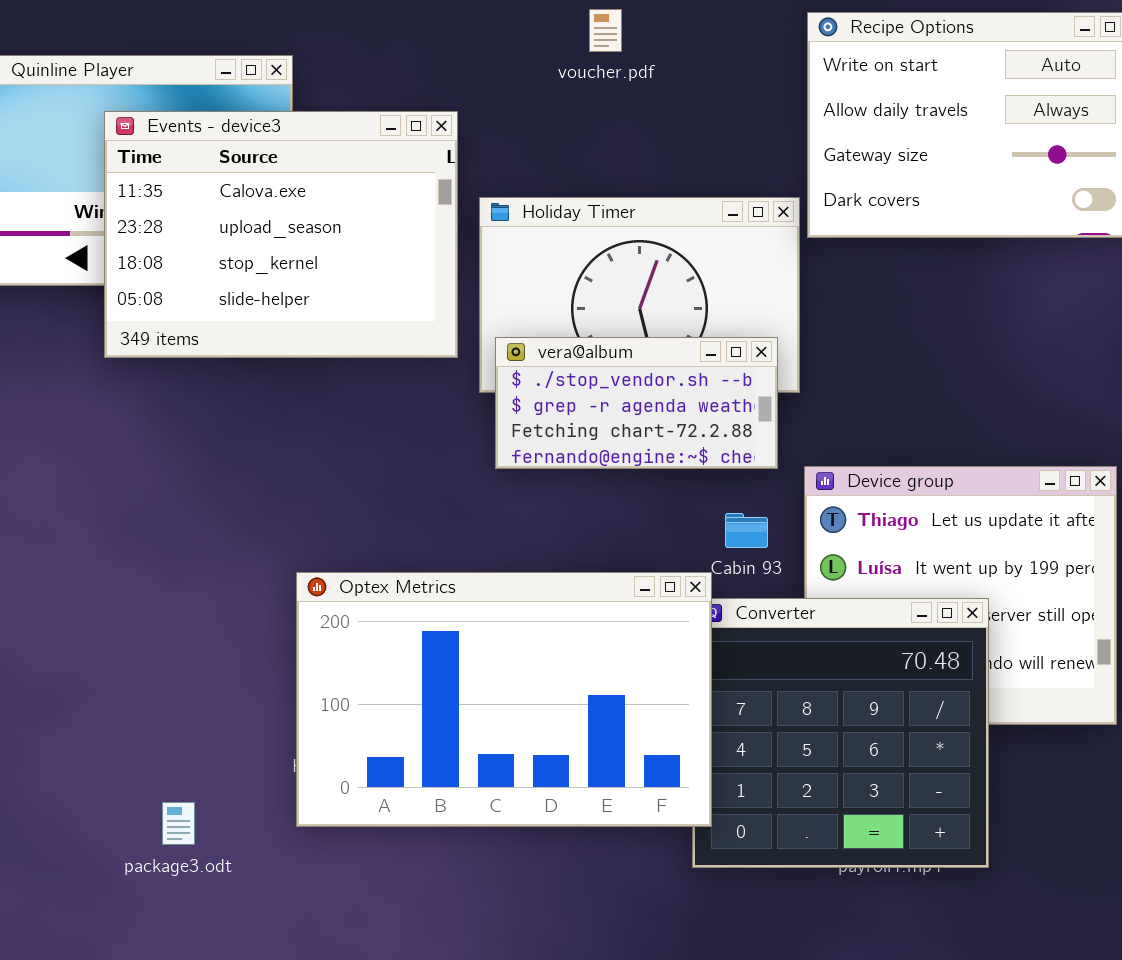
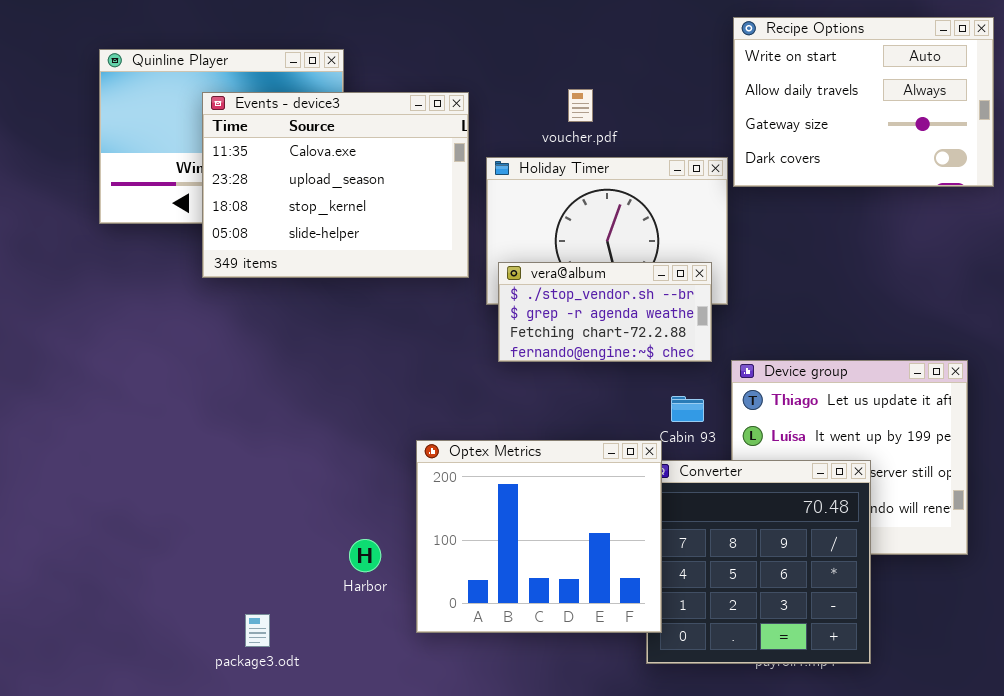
voucher.pdf: [589,9,622,52] -> [568,89,593,122], moved
Optex Metrics: [296,572,712,827] -> [416,440,662,633], resized

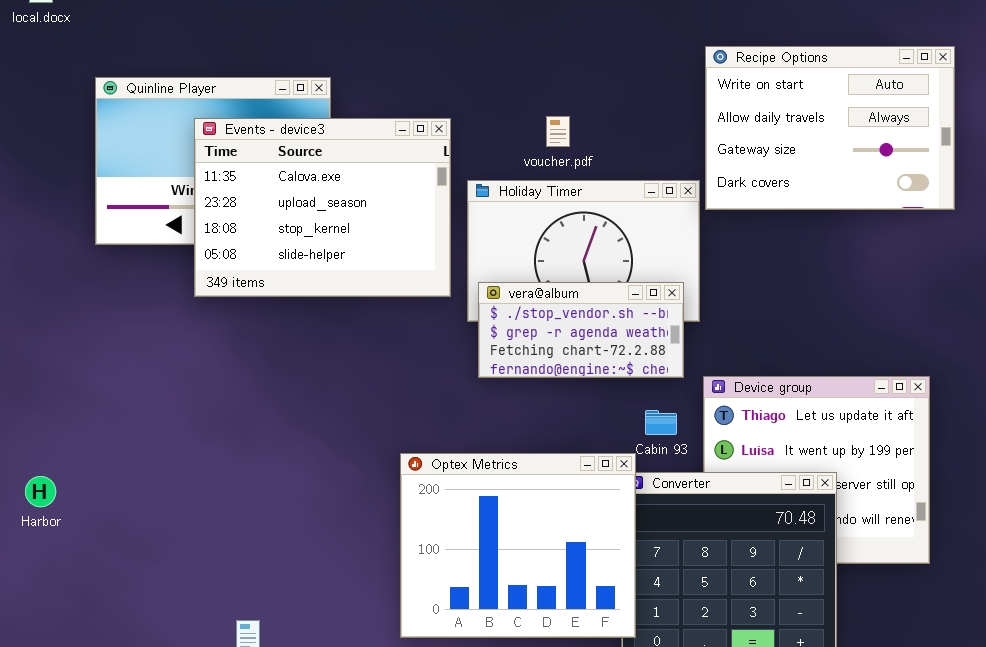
Harbor: [349,539,381,572] -> [25,476,56,507], moved

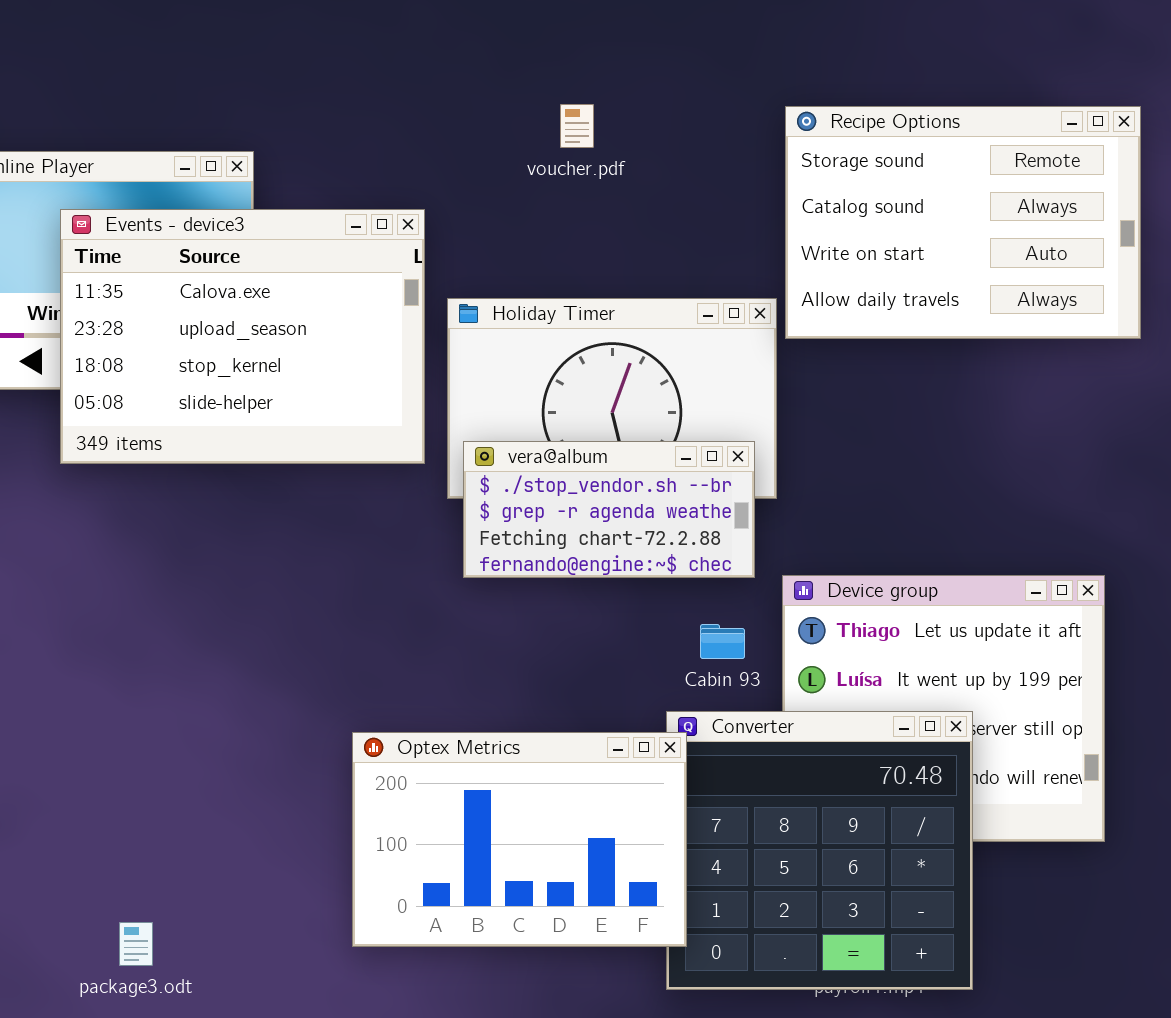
Recipe Options: [705,46,955,210] -> [785,106,1141,339], scrolled up 2 rows
voucher.pdf: [546,116,570,147] -> [560,104,594,148], moved
Optex Metrics: [400,453,636,638] -> [352,732,687,947], resized

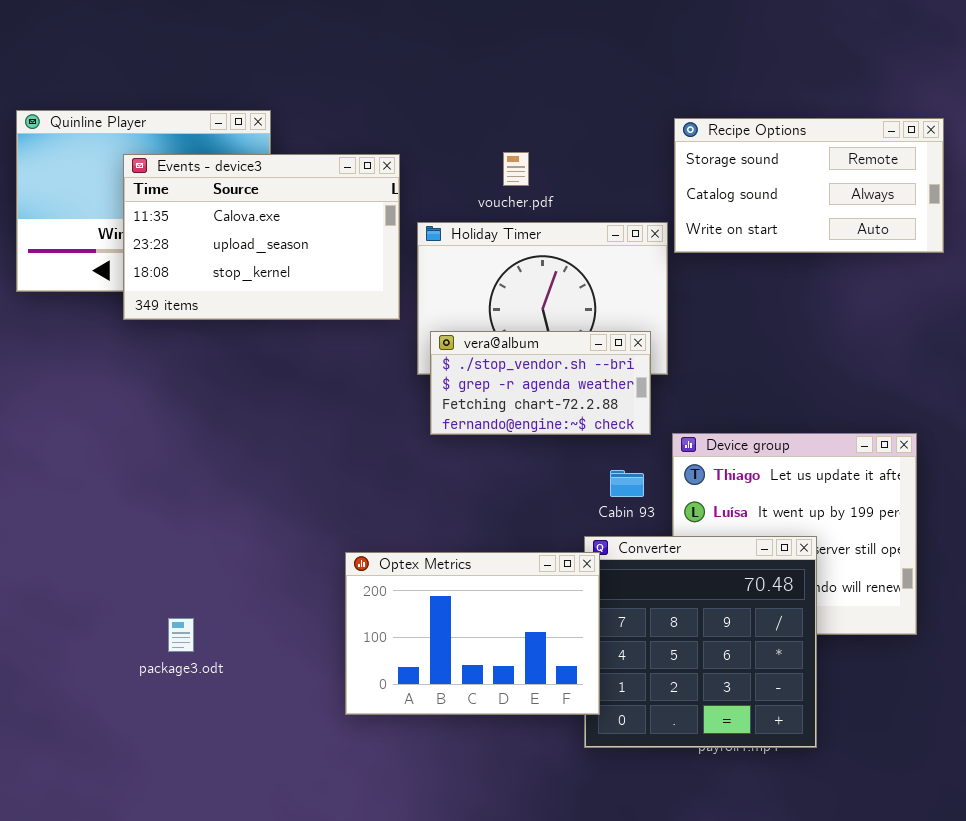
voucher.pdf: [560,104,594,148] -> [503,152,529,186], moved
Recipe Options: [785,106,1141,339] -> [674,118,944,253], resized
Events - device3: [60,209,425,464] -> [123,154,400,320], resized
package3.odt: [119,922,153,966] -> [168,618,194,652], moved

